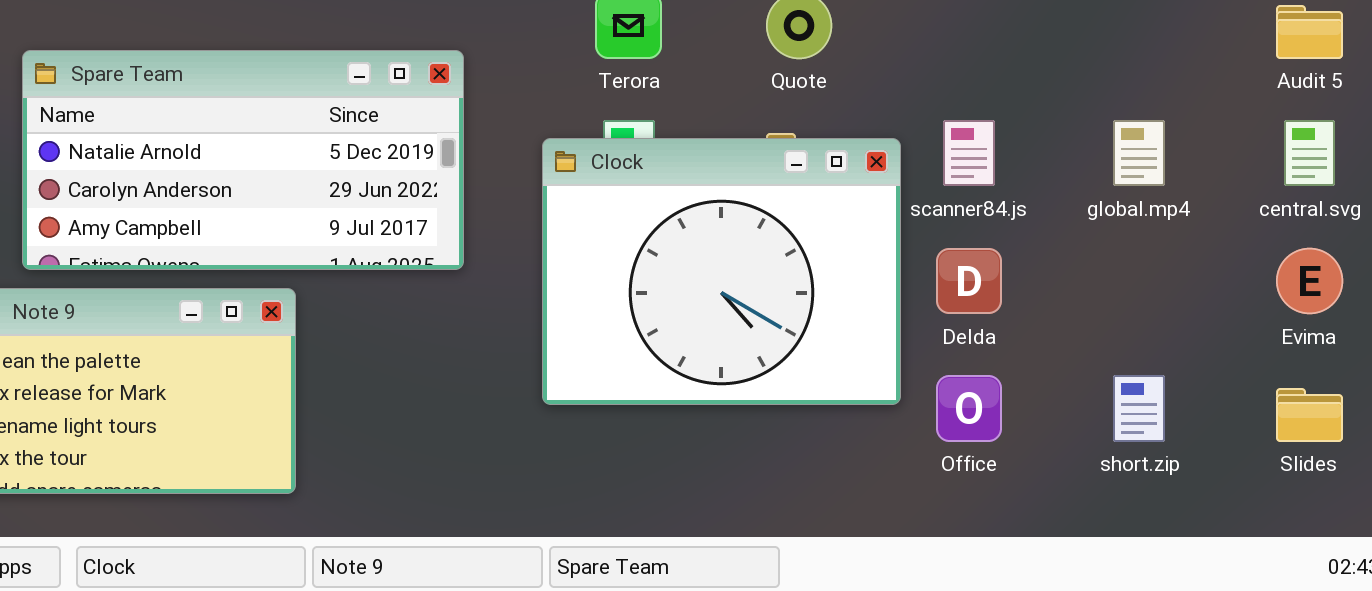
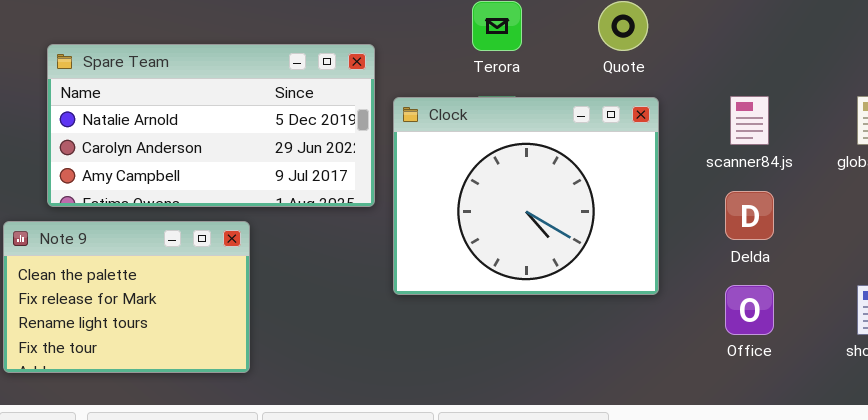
Clock: [542,138,901,405] -> [393,97,659,295], moved

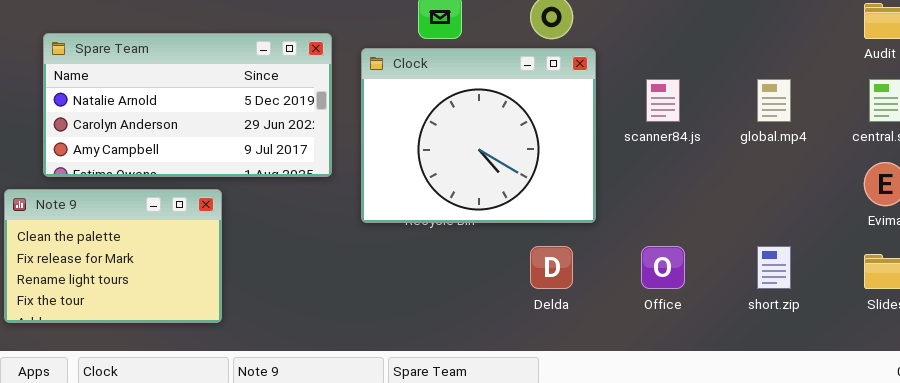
Clock: [393,97,659,295] -> [361,48,596,223], moved
Delda: [725,191,774,240] -> [530,246,573,289], moved

